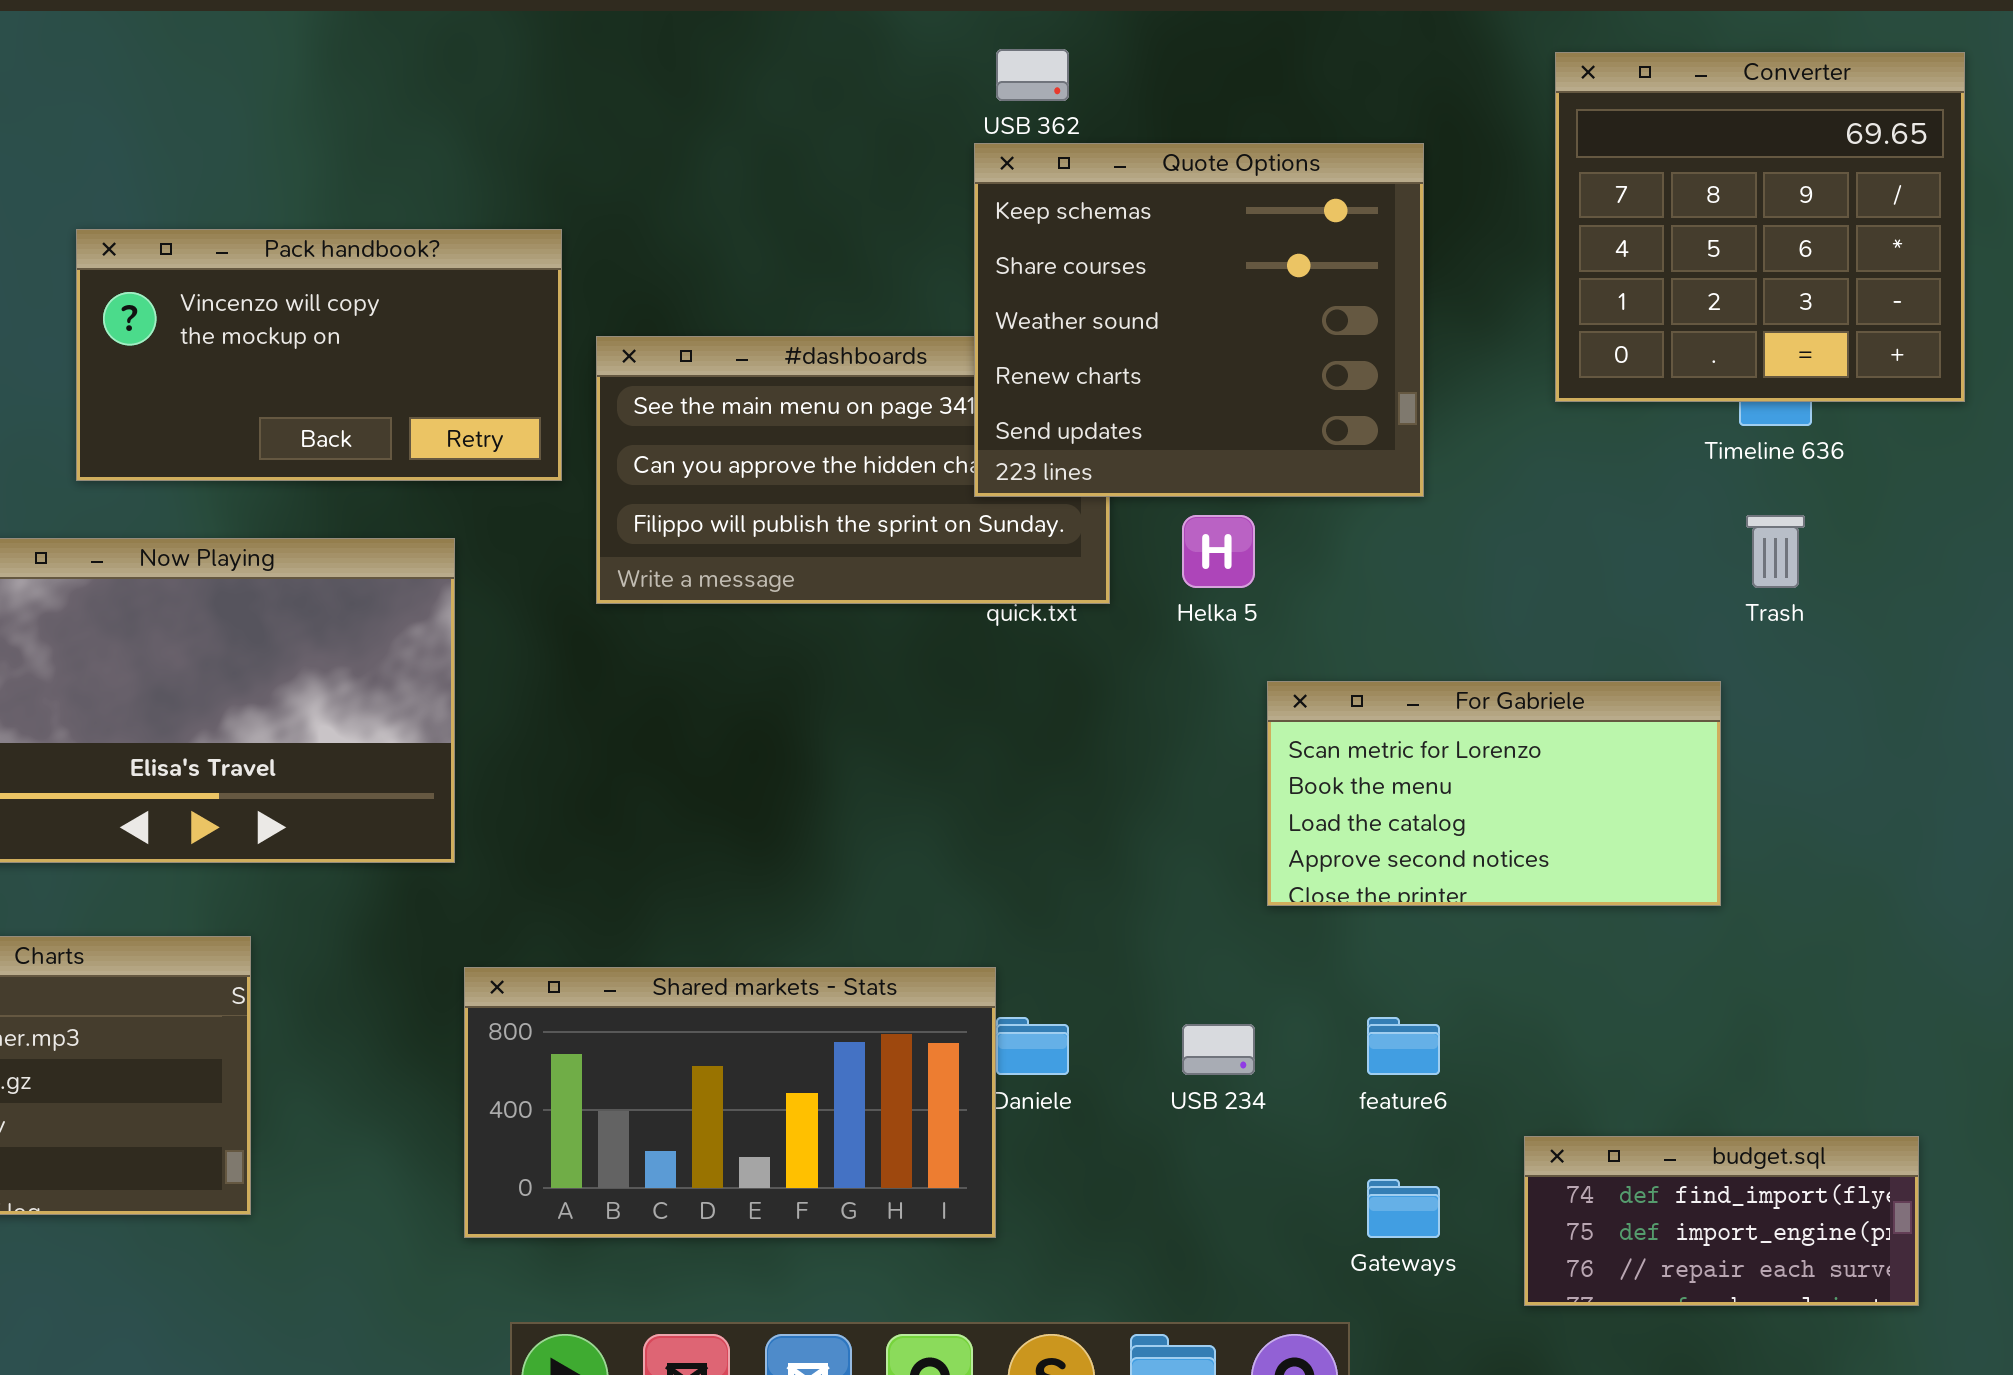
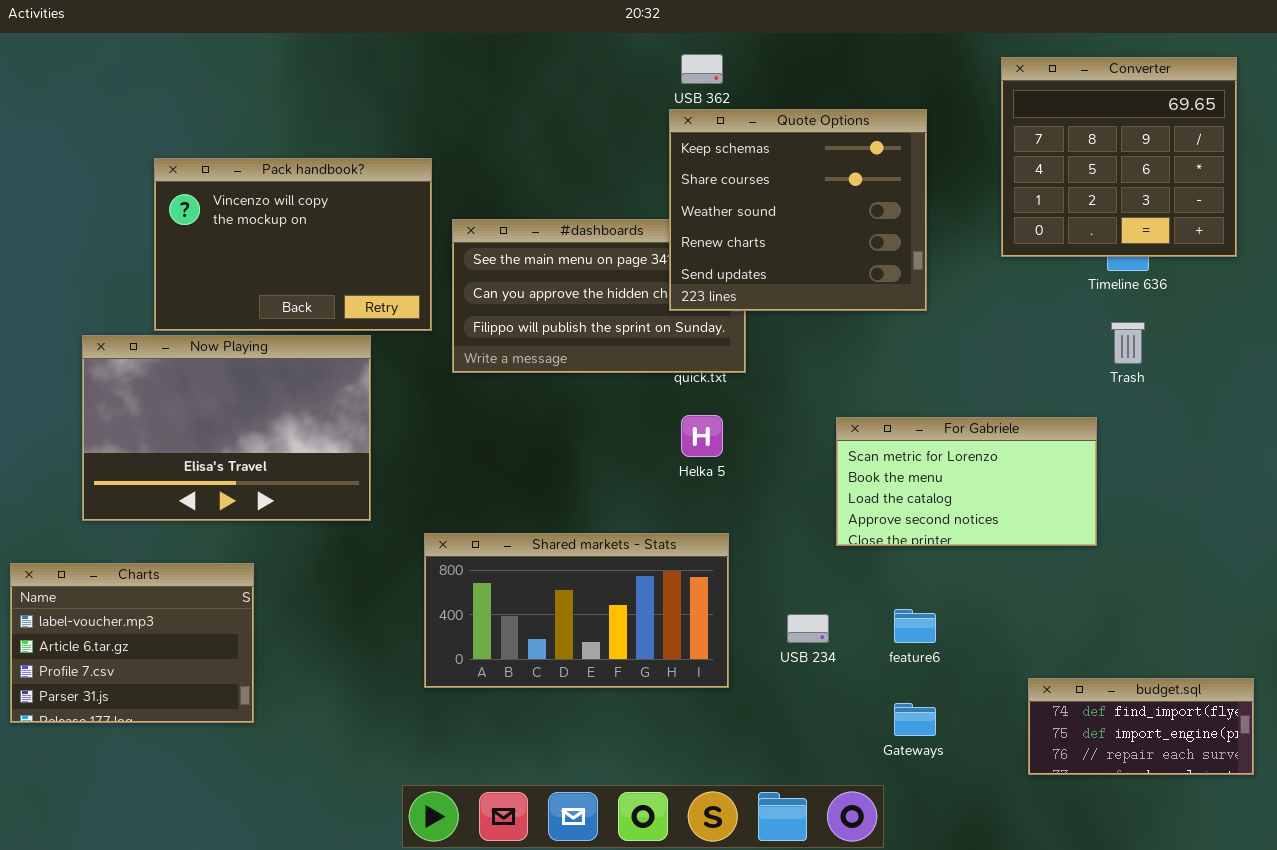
Pack handbook?: [76,229,562,481] -> [154,158,432,331], resized
Helka 5: [1182,515,1255,588] -> [681,415,723,457], moved
Shared markets - Stats: [464,967,996,1238] -> [424,533,729,688], moved
budget.sql: [1524,1136,1919,1306] -> [1028,678,1254,775], moved

